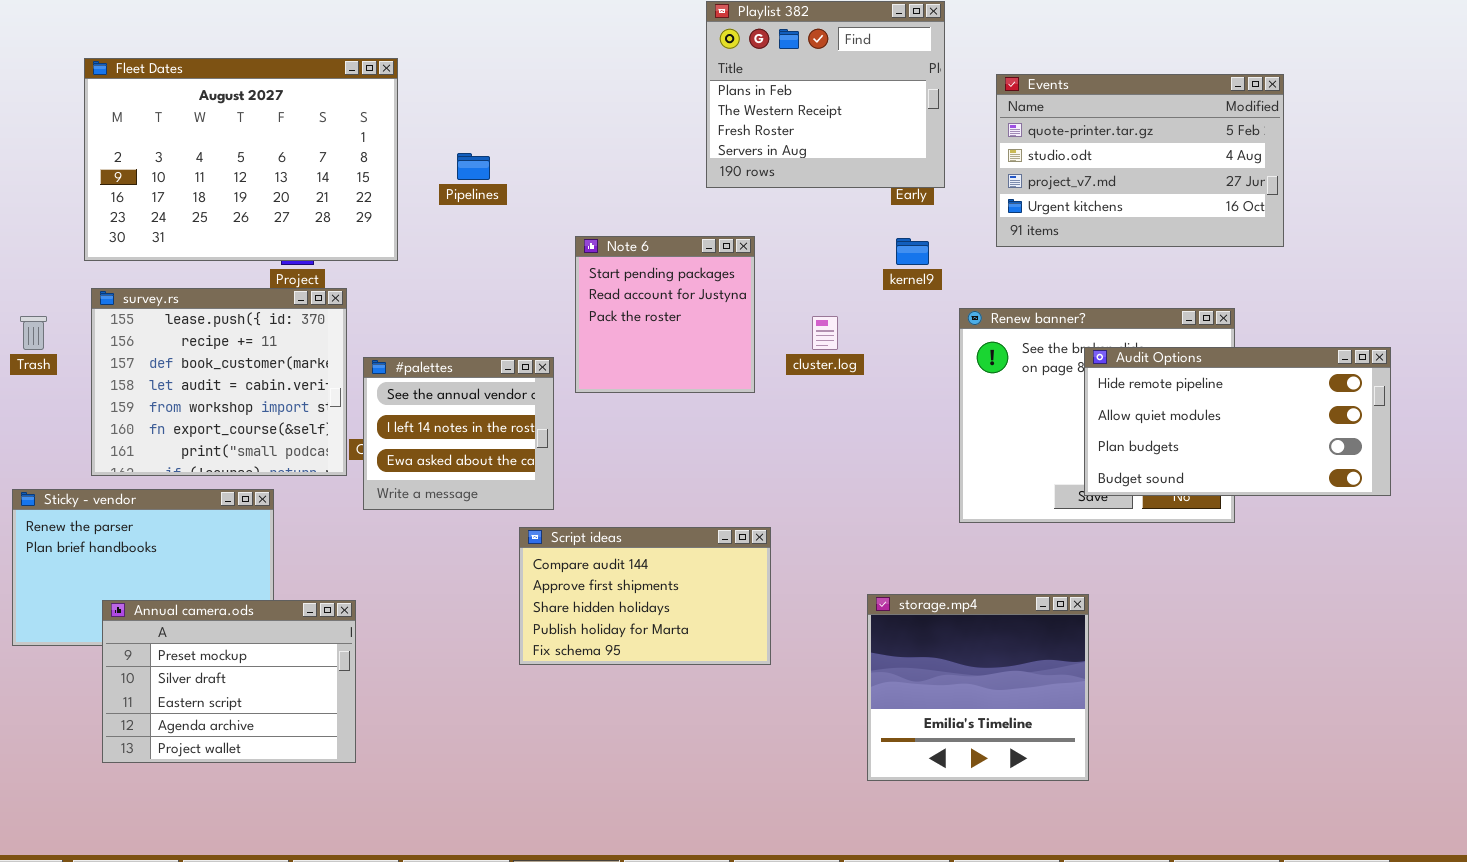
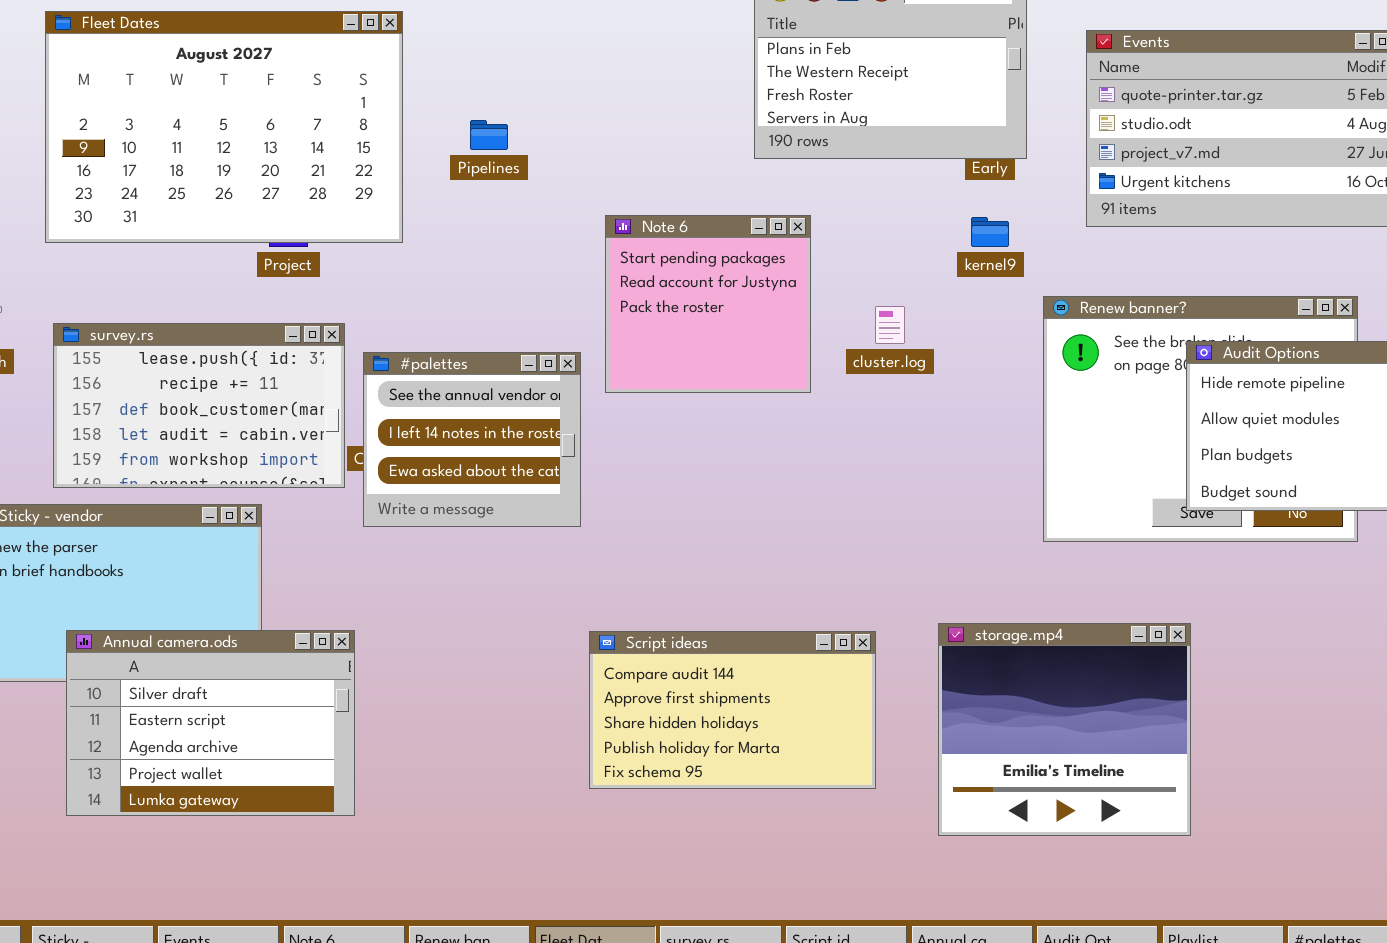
survey.rs: [91,288,347,476] -> [53,323,345,488], resized
Script ideas: [519,527,771,665] -> [589,631,876,789], moved
Annual camera.ods: [102,600,356,763] -> [66,630,355,816], scrolled down 1 row

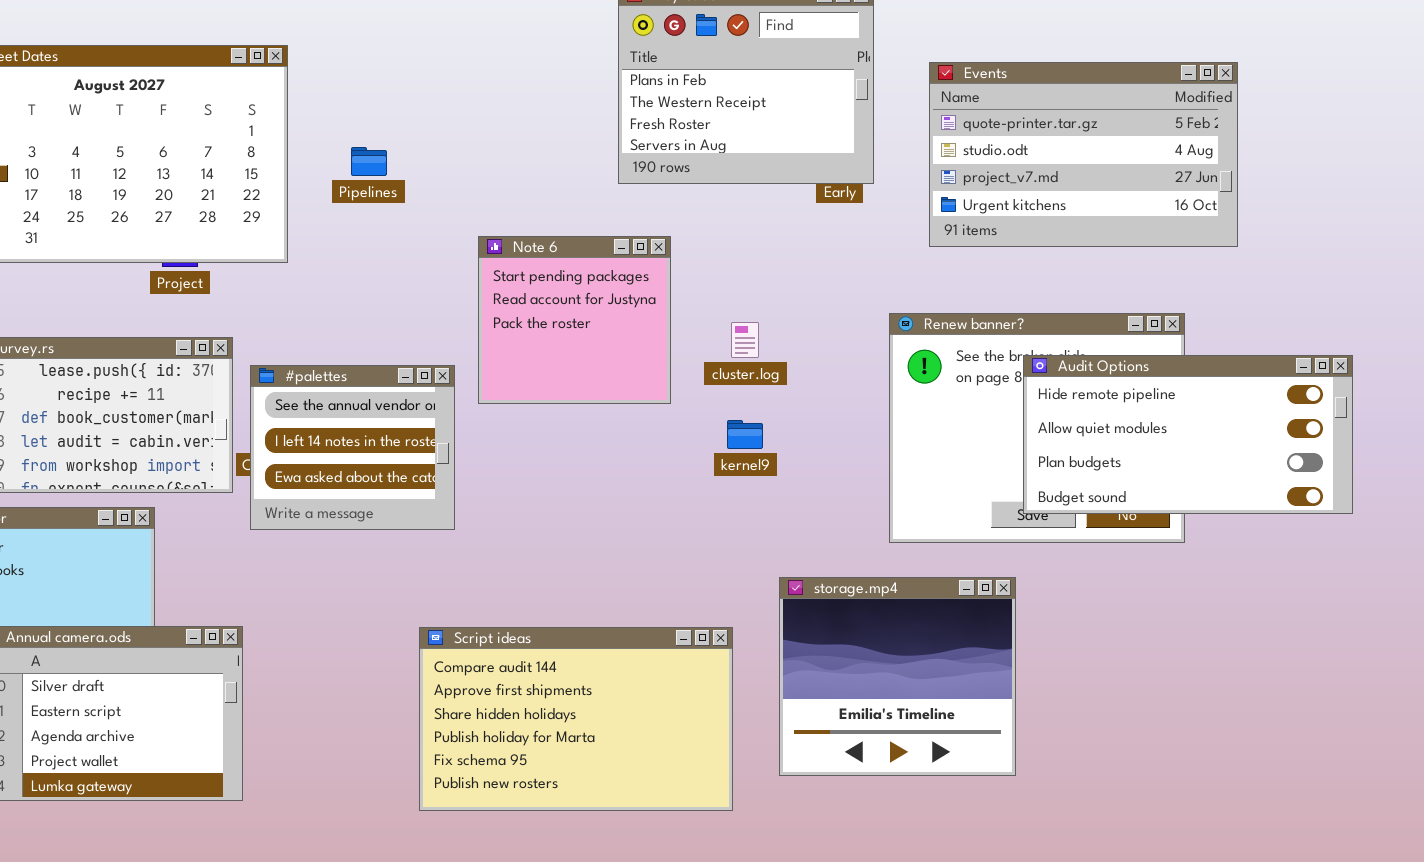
kernel9: [971,217,1009,247] -> [727,420,763,449], moved
storage.mp4: [938,623,1191,836] -> [779,577,1016,776], moved
Script ideas: [589,631,876,789] -> [419,627,733,811], resized

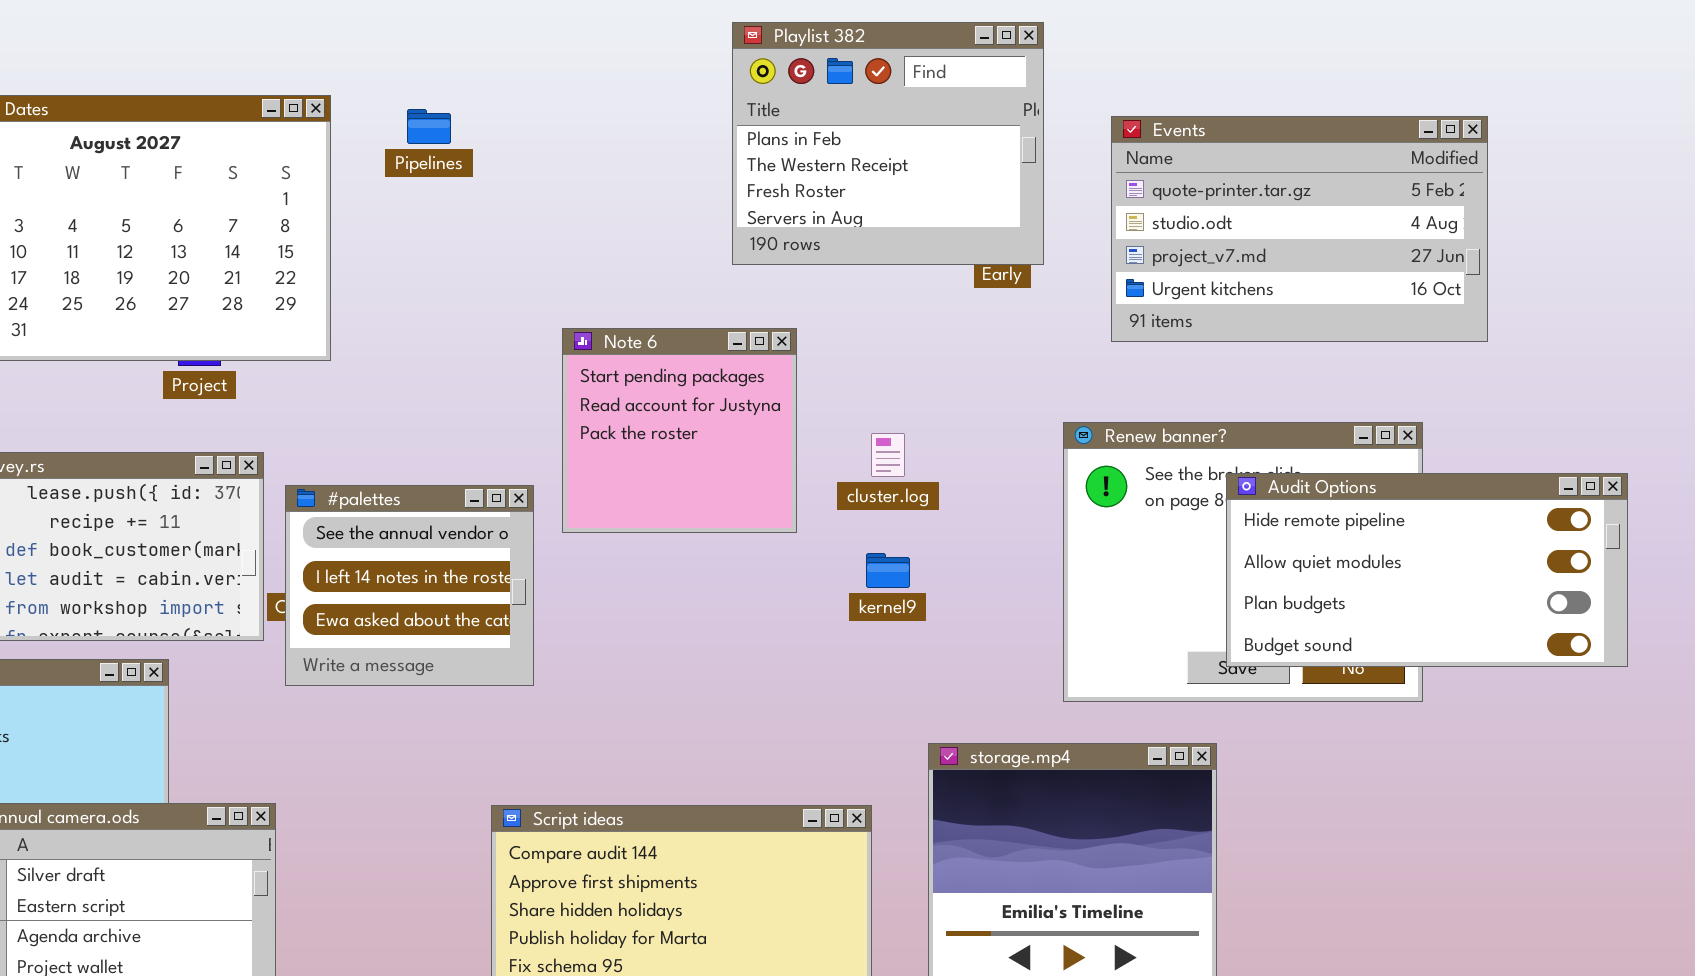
Pipelines: [351,147,387,176] -> [407,109,451,144], moved

